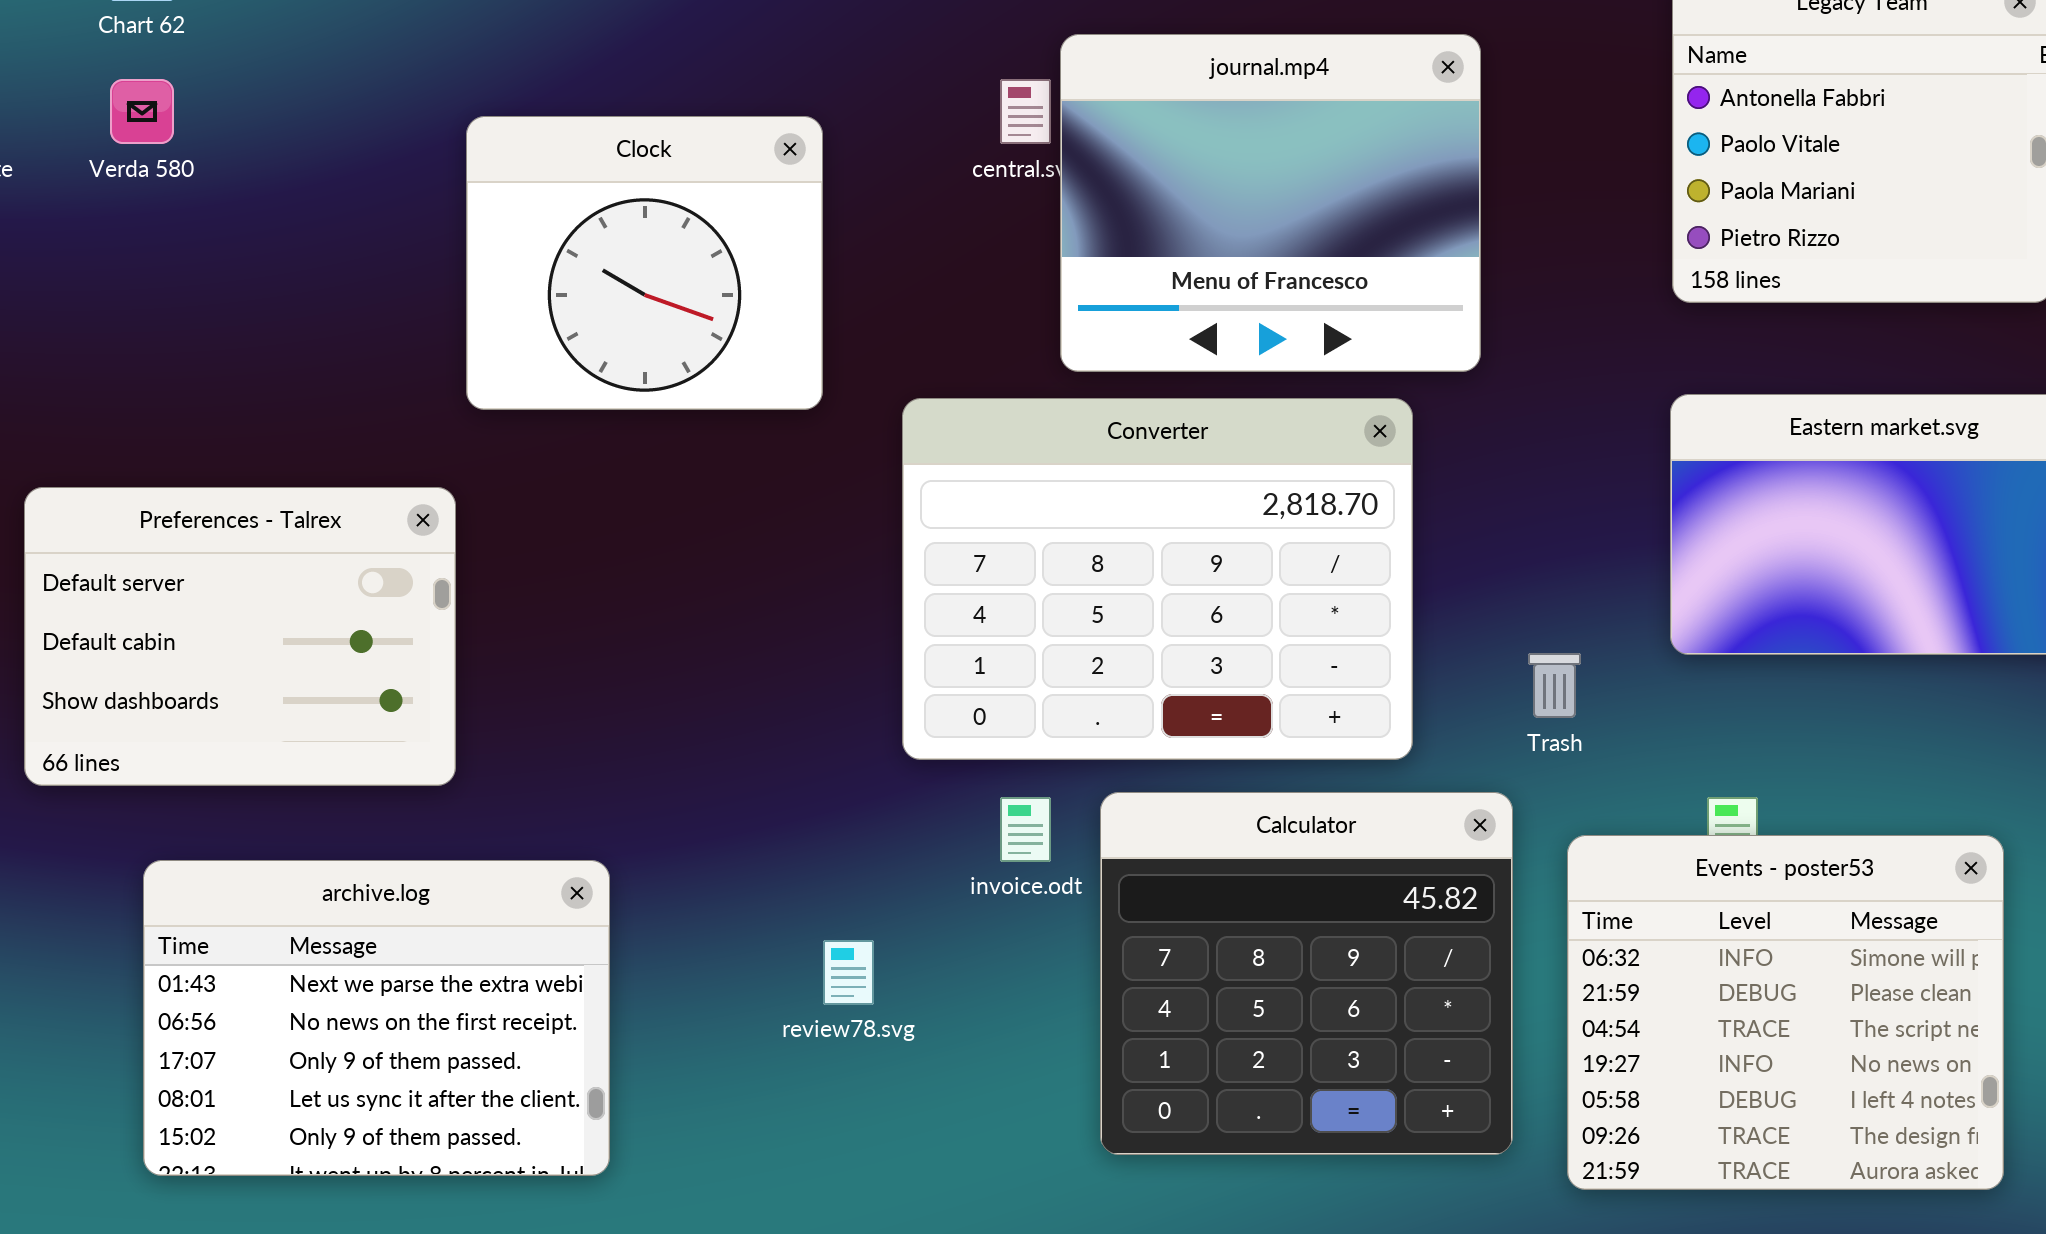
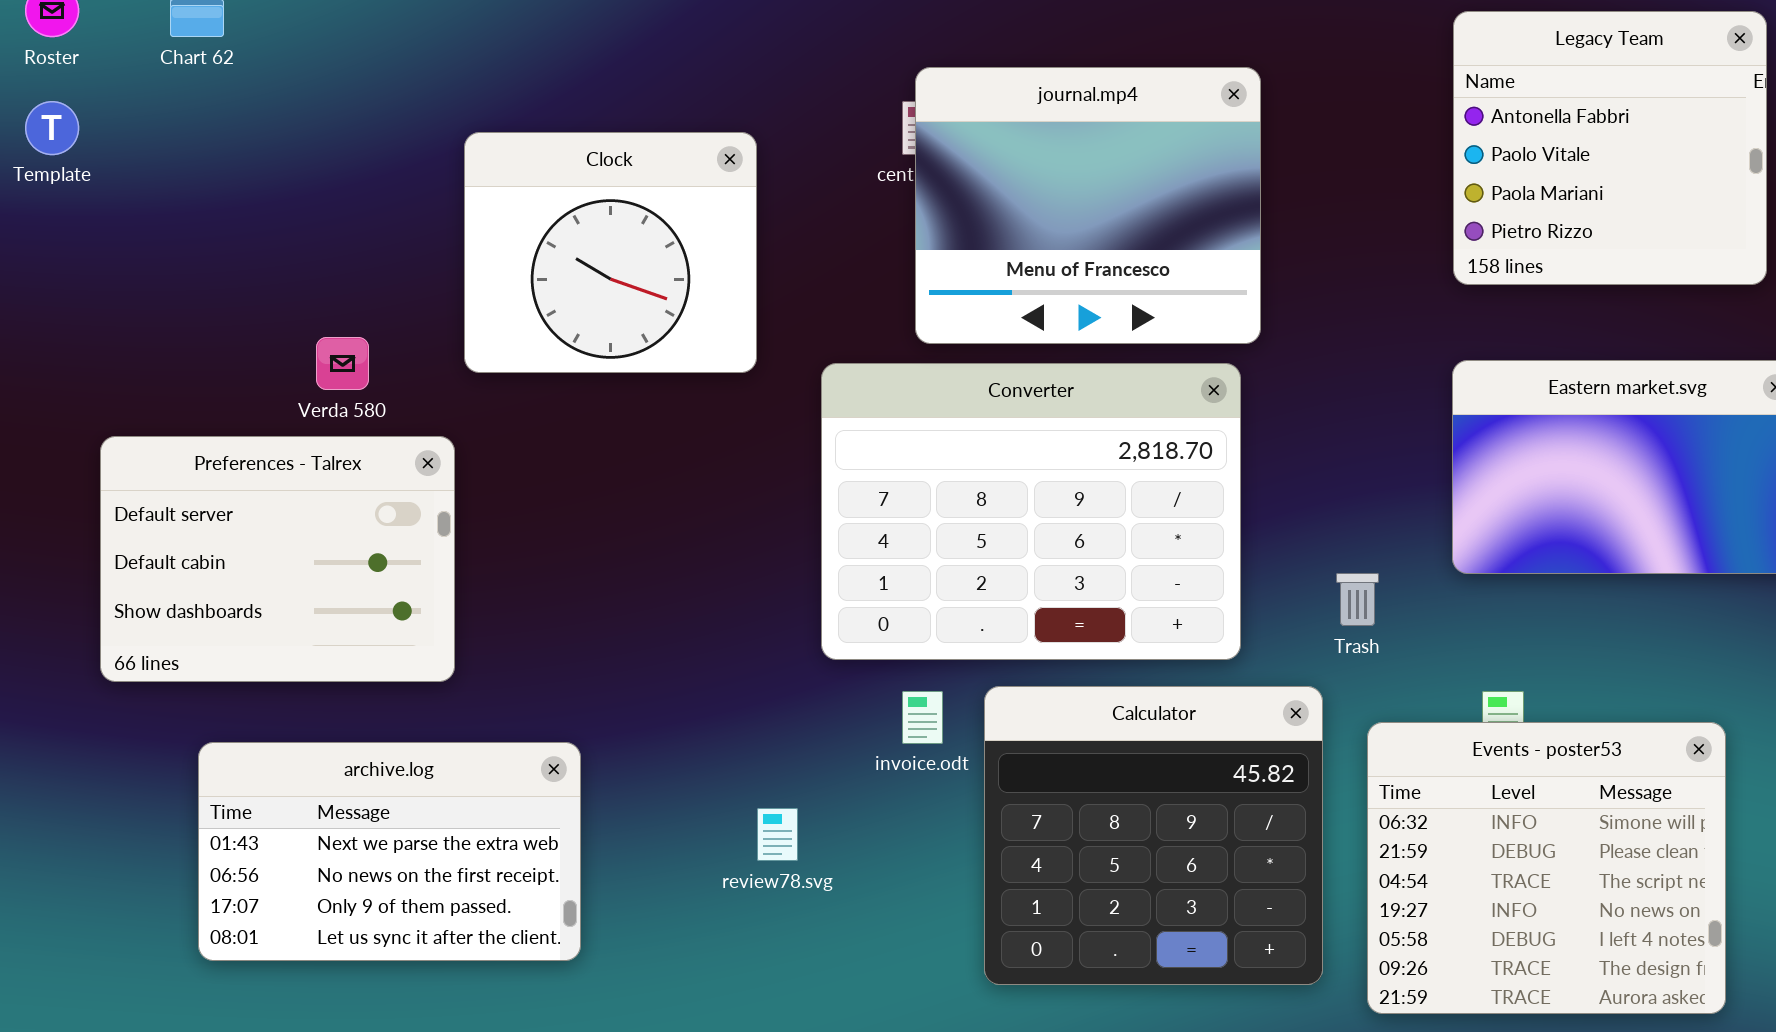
journal.mp4: [1060,34,1481,372] -> [915,67,1261,344], moved
Verda 580: [110,79,174,144] -> [316,337,369,390], moved
archive.log: [143,860,610,1176] -> [198,742,581,961], resized

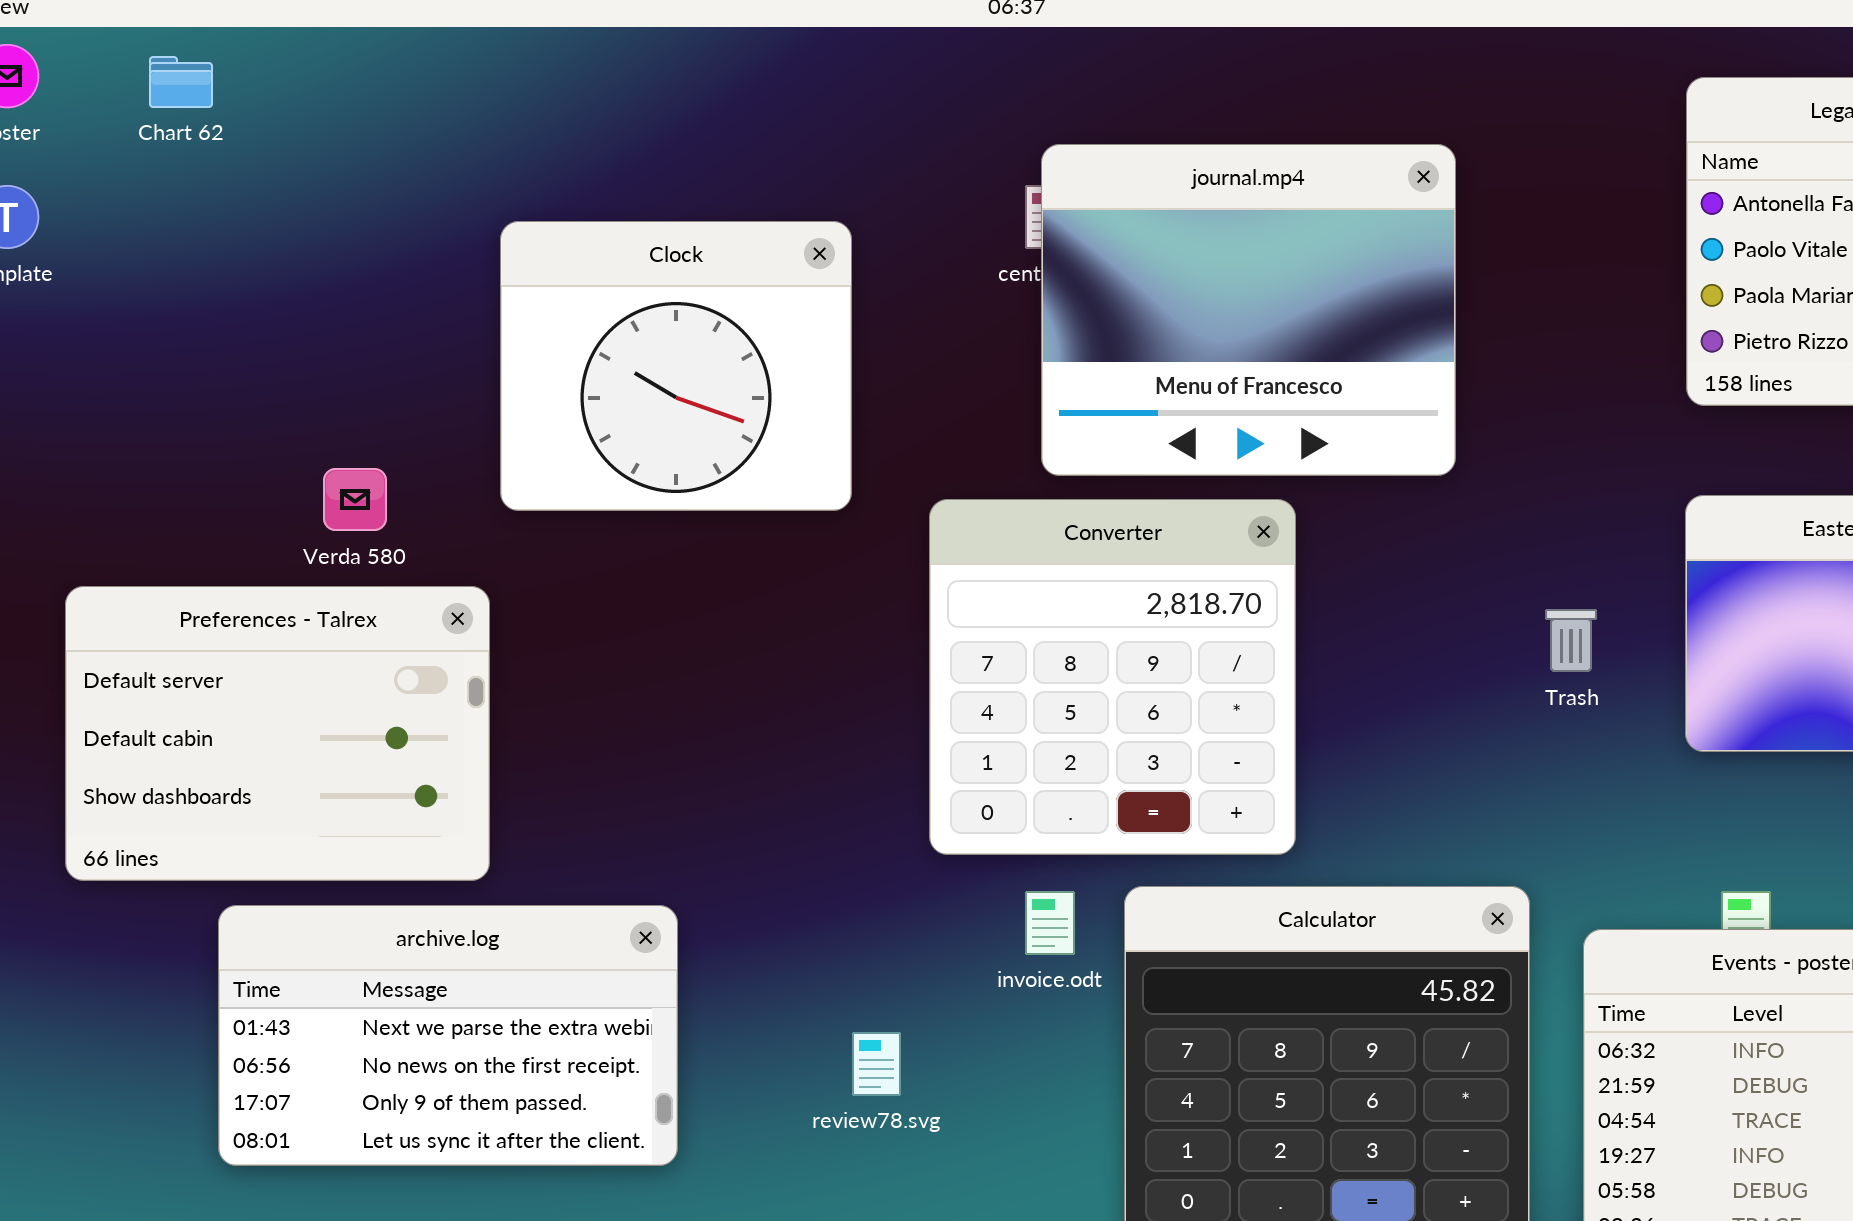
Converter: [821,363,1241,660] -> [929,499,1296,855], resized
Trash: [1336,573,1379,626] -> [1545,609,1597,672], moved
archive.log: [198,742,581,961] -> [218,905,678,1166], moved

